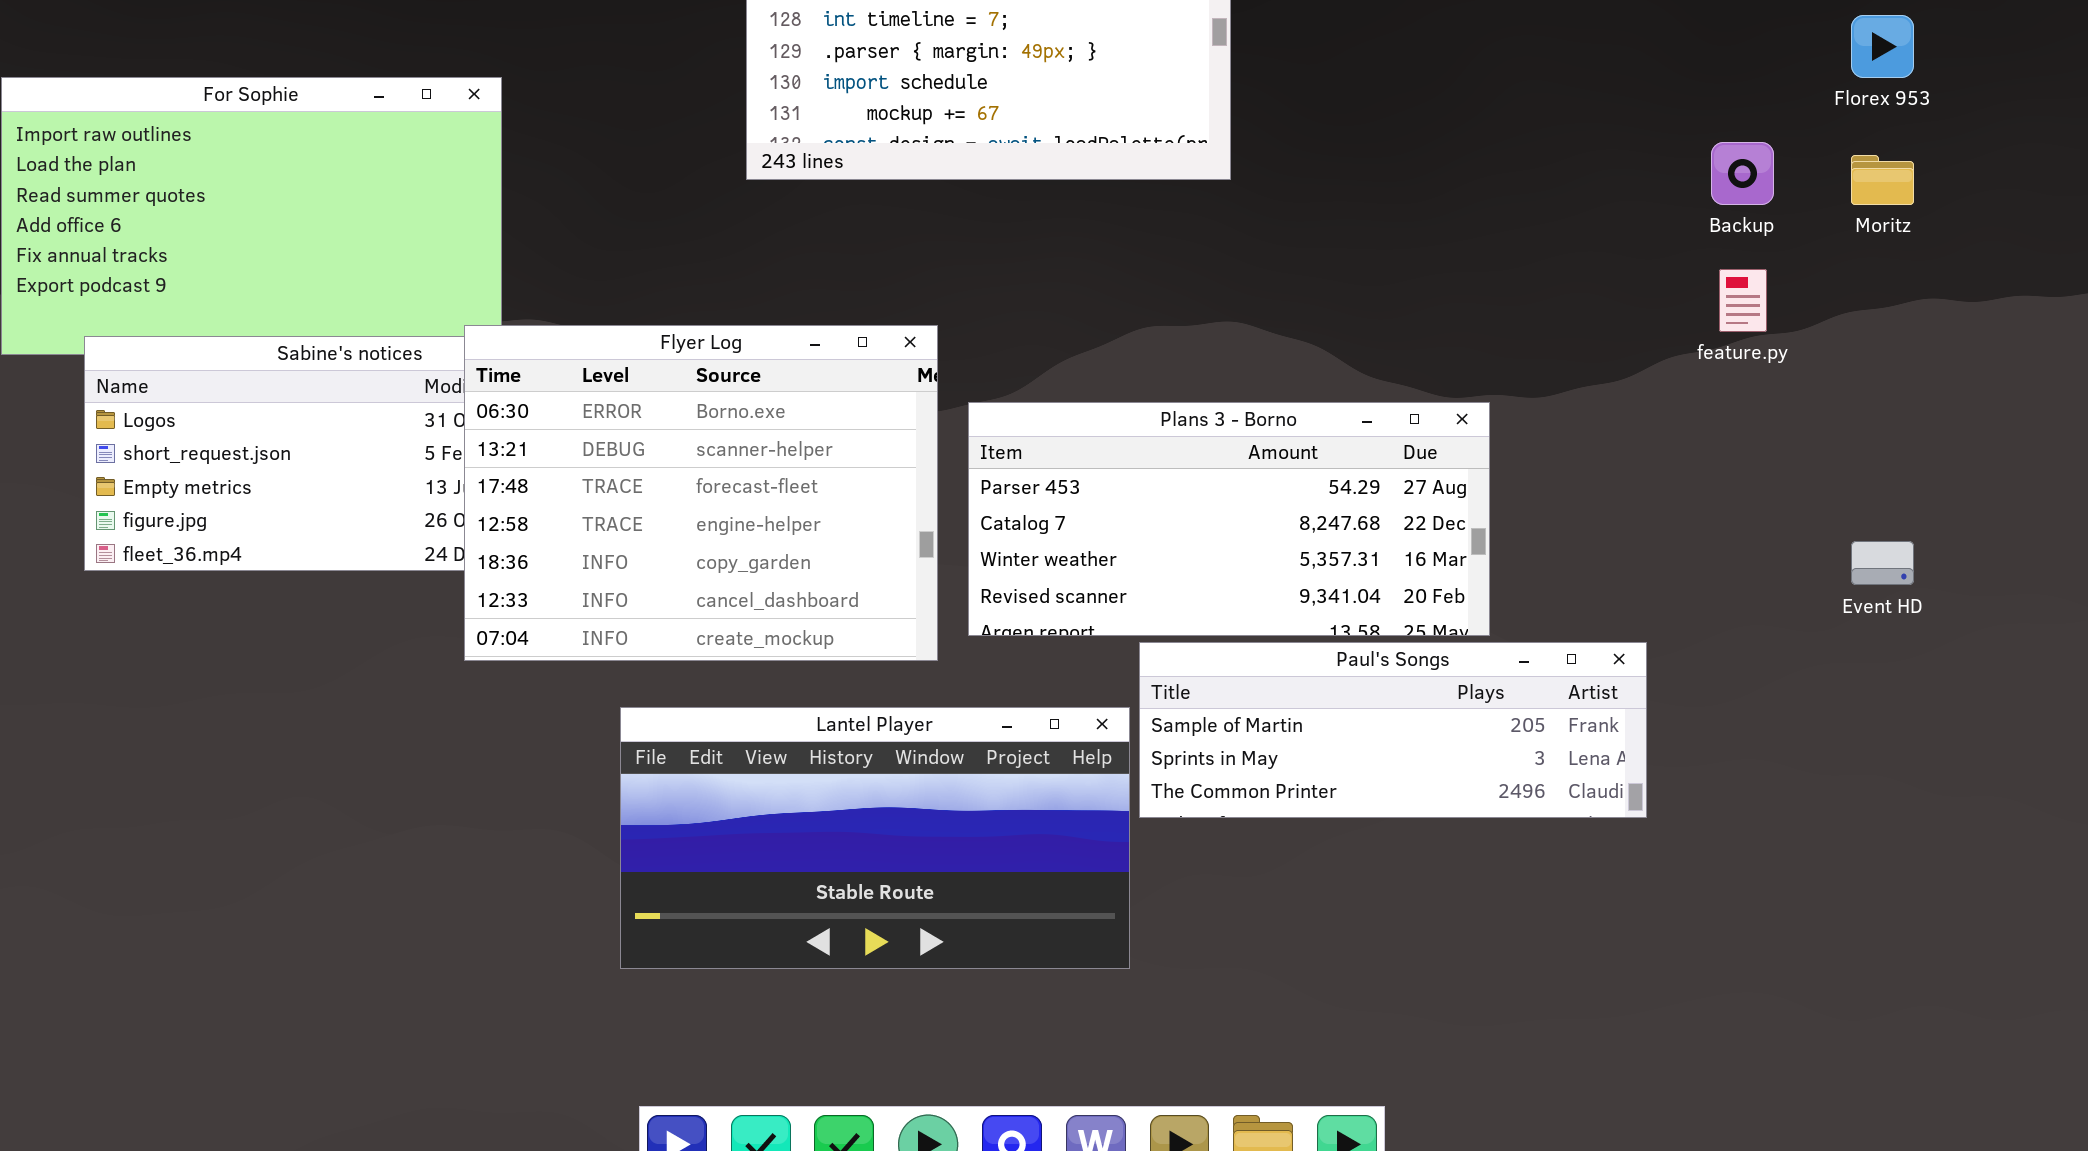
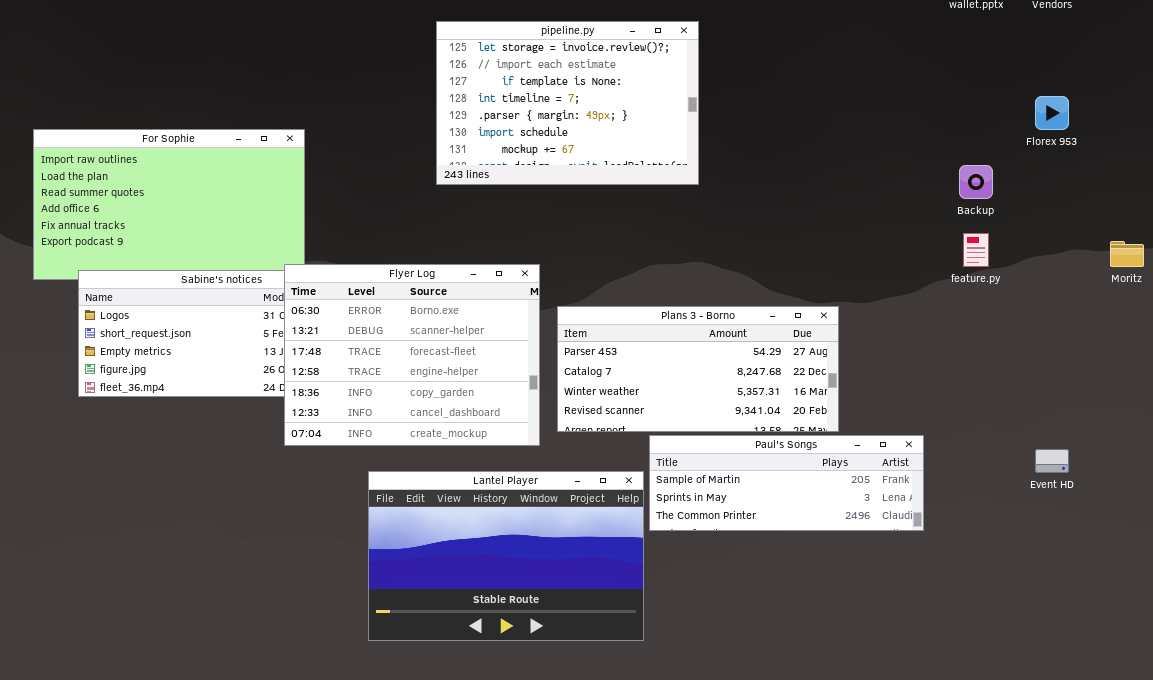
Moritz: [1851,155,1914,205] -> [1110,241,1144,267], moved
Event HD: [1851,541,1914,585] -> [1035,449,1069,473], moved
Lantel Player: [620,707,1130,969] -> [368,471,644,641], resized

